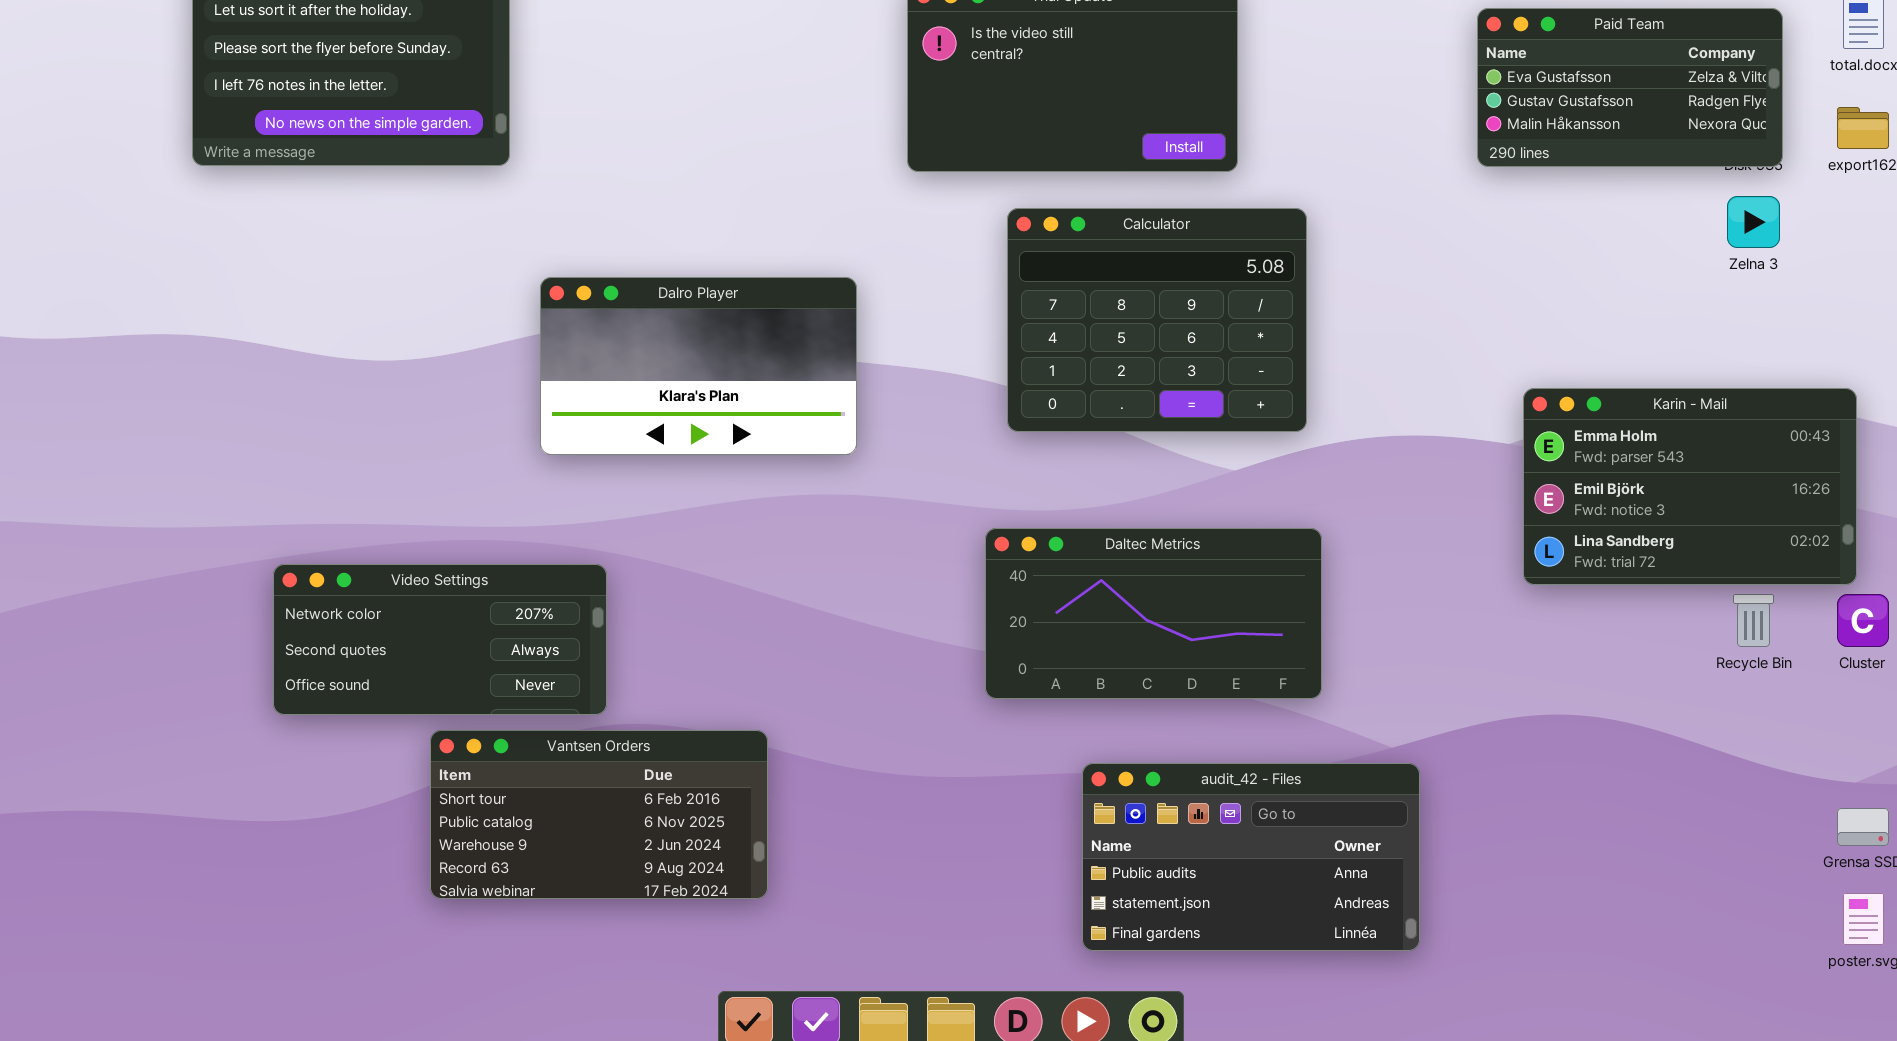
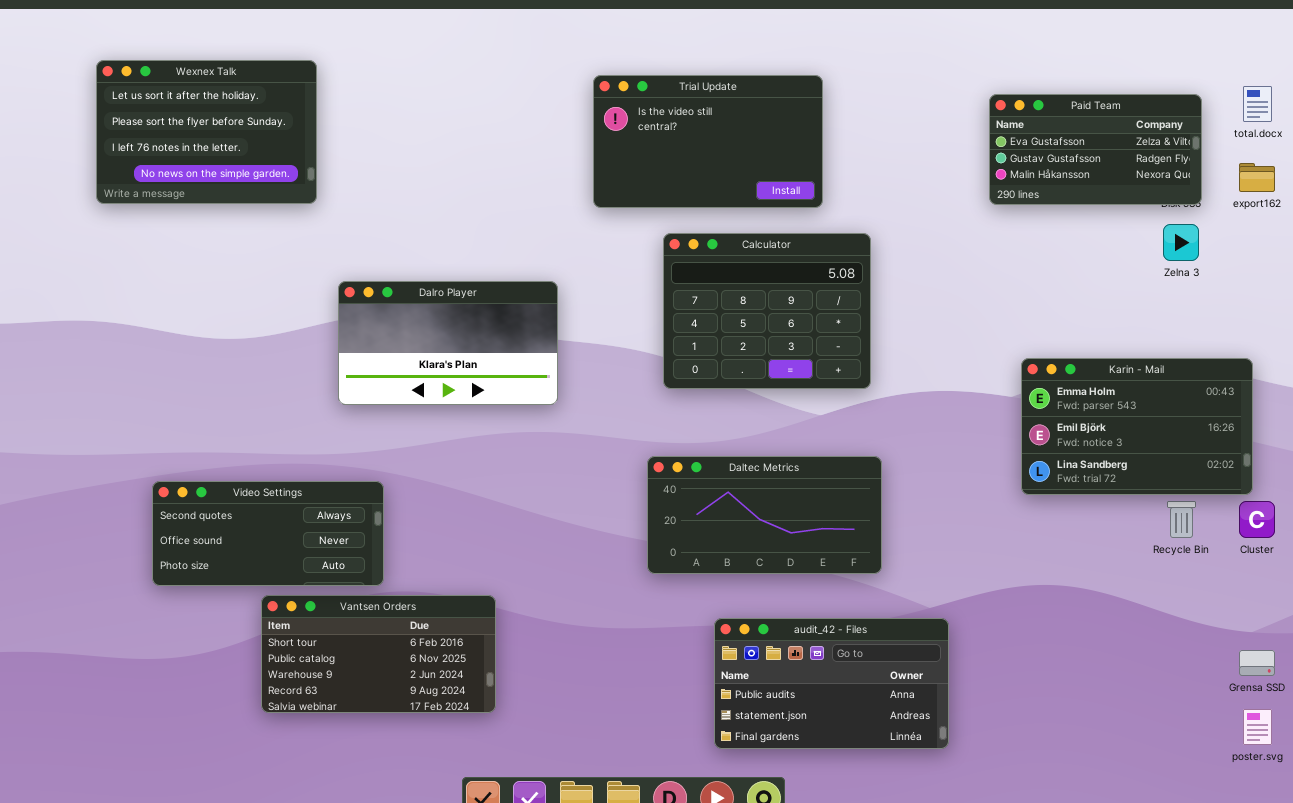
Video Settings: [273,564,607,715] -> [152,481,384,586], scrolled down 1 row

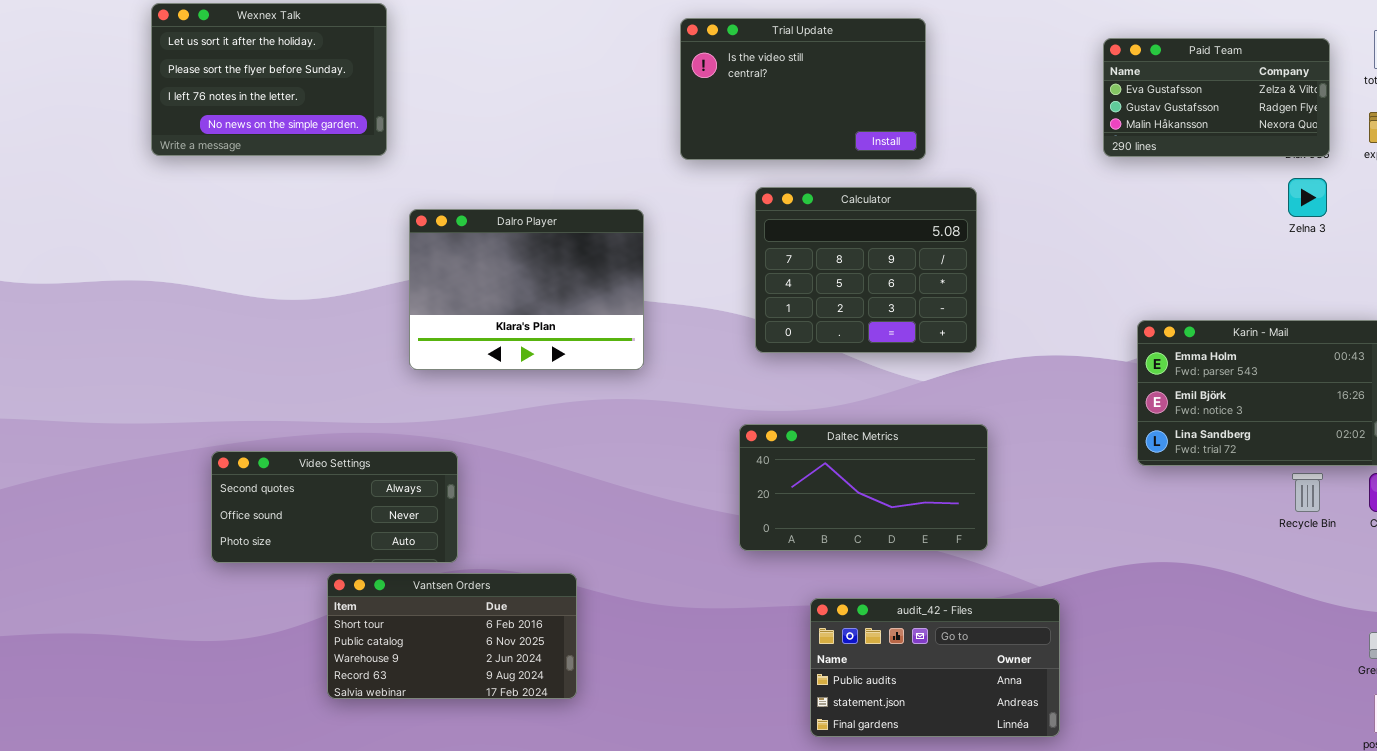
Dalro Player: [338,281,558,405] -> [409,209,644,370], resized

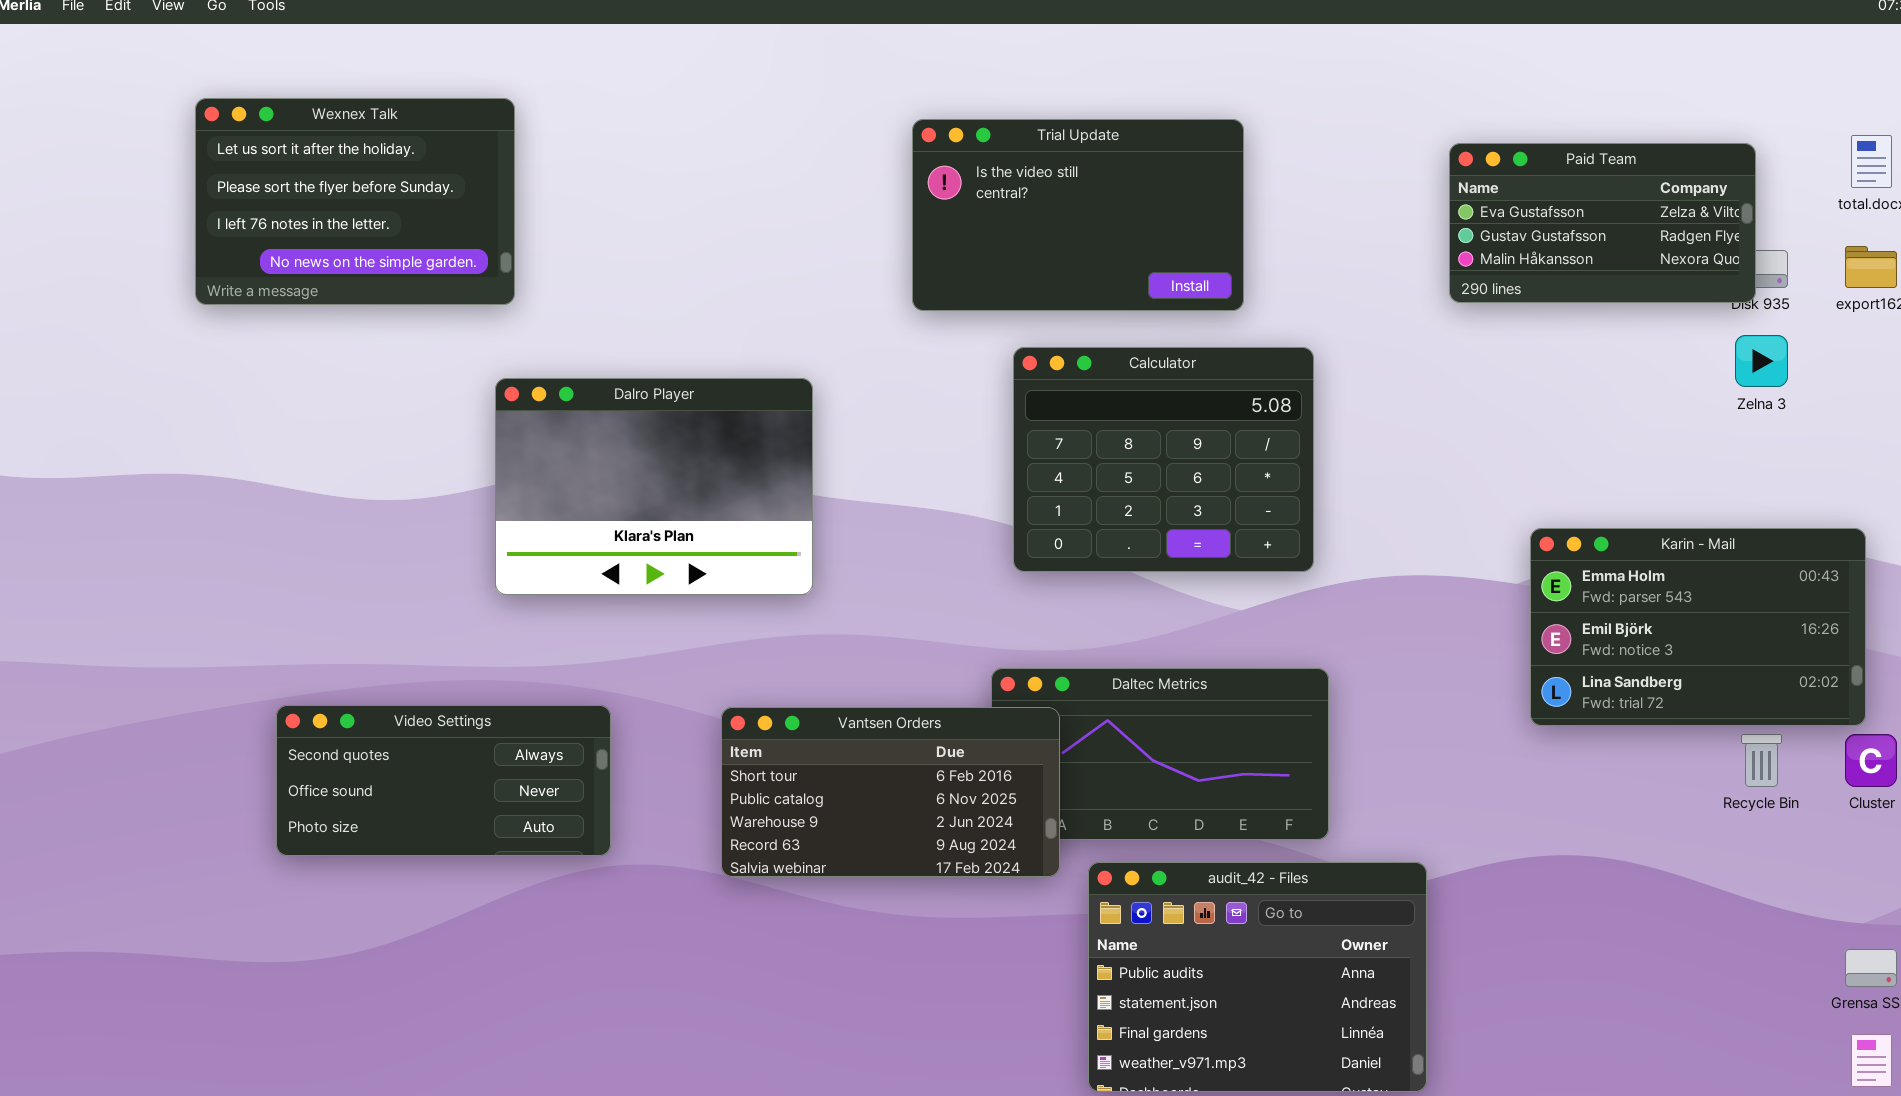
Paid Team: [1103,38,1330,157] -> [1449,143,1756,303], moved
Dalro Player: [409,209,644,370] -> [495,378,813,595], moved
Vantsen Orders: [327,573,577,699] -> [721,707,1060,877], moved
audit_42 - Files: [810,598,1060,737] -> [1088,862,1427,1092], resized

